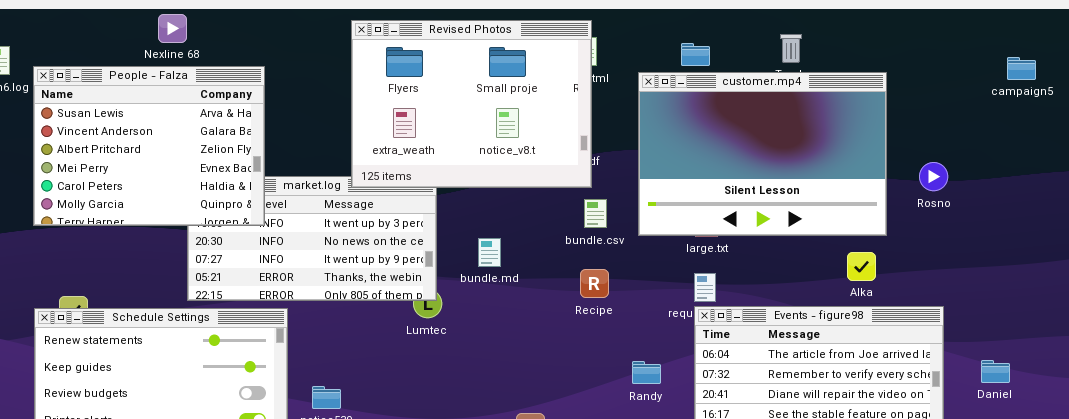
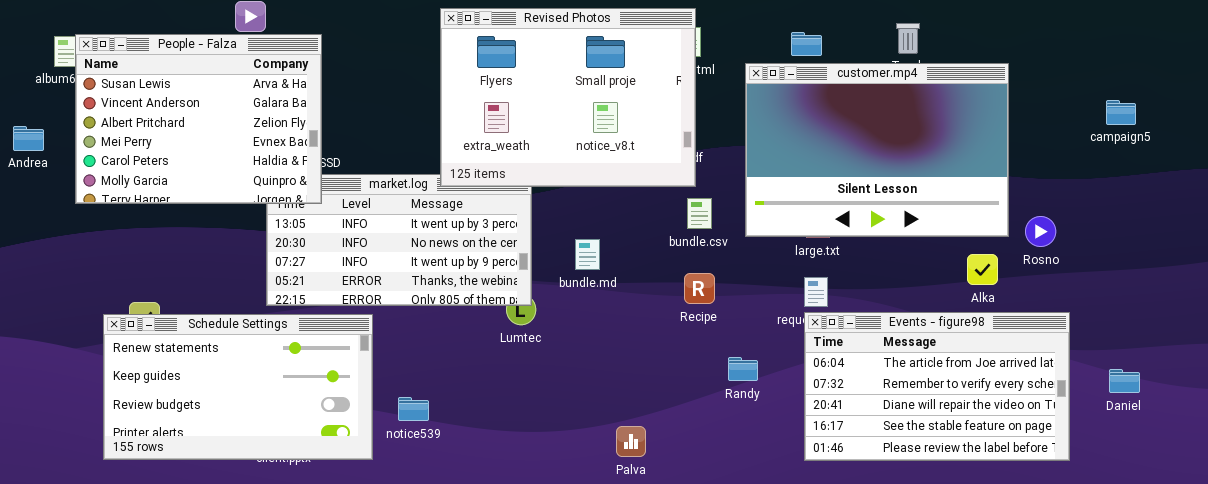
campaign5: [1007,57,1036,80] -> [1106,100,1136,125], moved
People - Falza: [33,66,265,226] -> [75,34,322,204], moved
Rosno: [919,162,948,191] -> [1025,216,1056,247], moved
Randy: [632,361,661,384] -> [728,357,758,381], moved

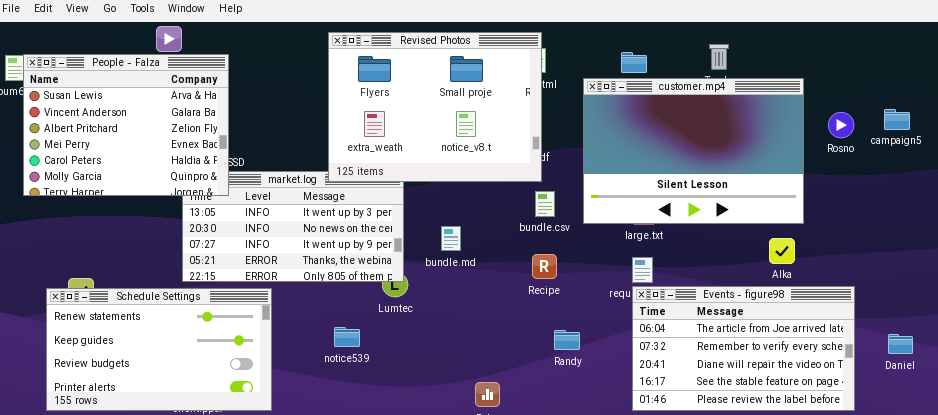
Rosno: [1025,216,1056,247] -> [828,112,854,138], moved
Randy: [728,357,758,381] -> [554,330,580,350], moved
notice539: [398,397,429,421] -> [334,327,360,347], moved

